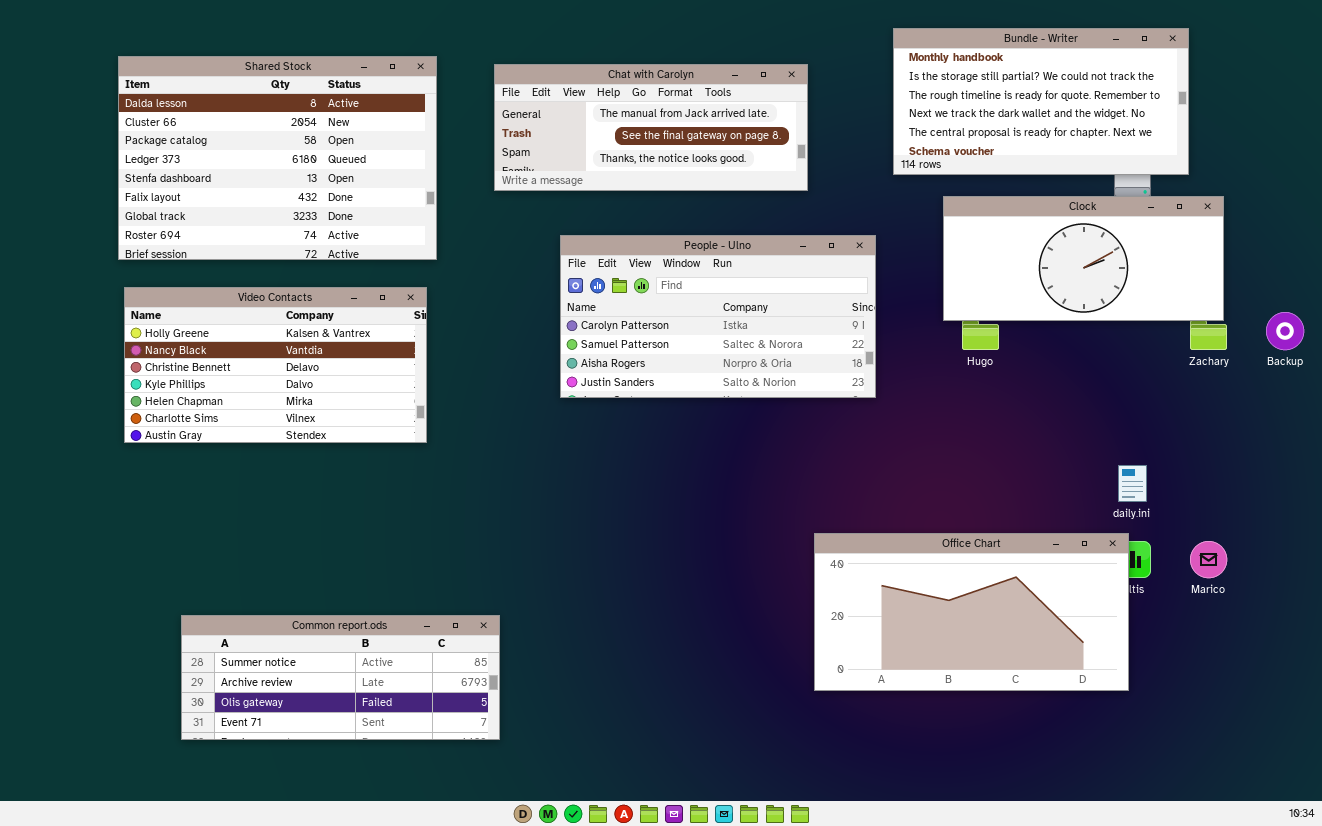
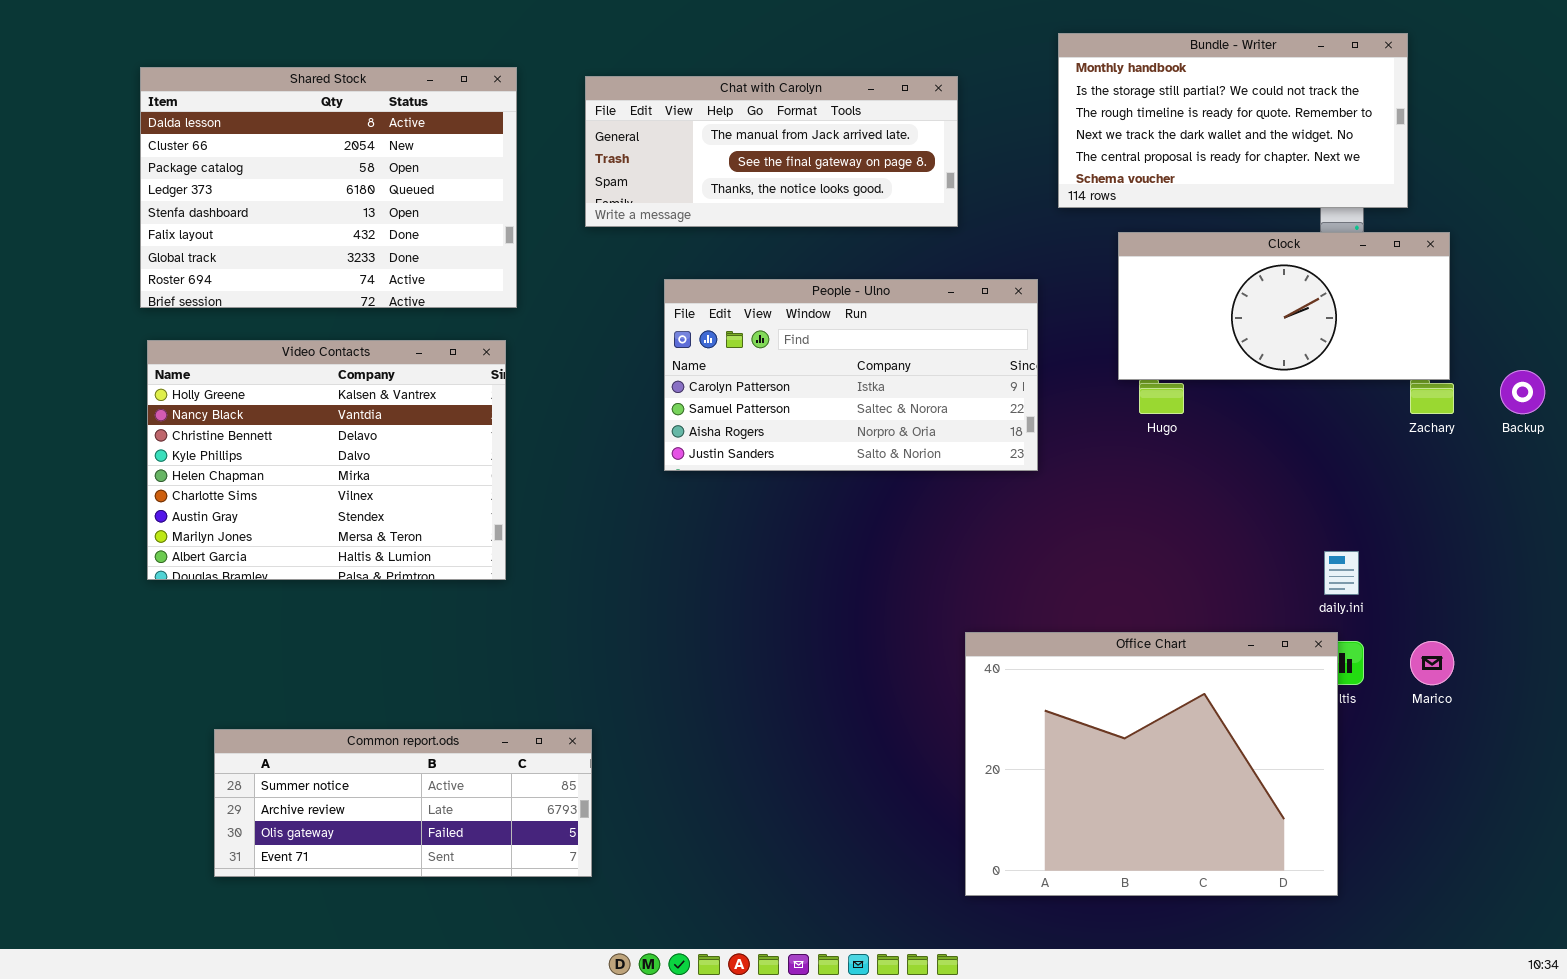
Video Contacts: [124,287,427,443] -> [147,340,506,580], resized
Office Chart: [814,533,1129,691] -> [965,632,1338,896], resized

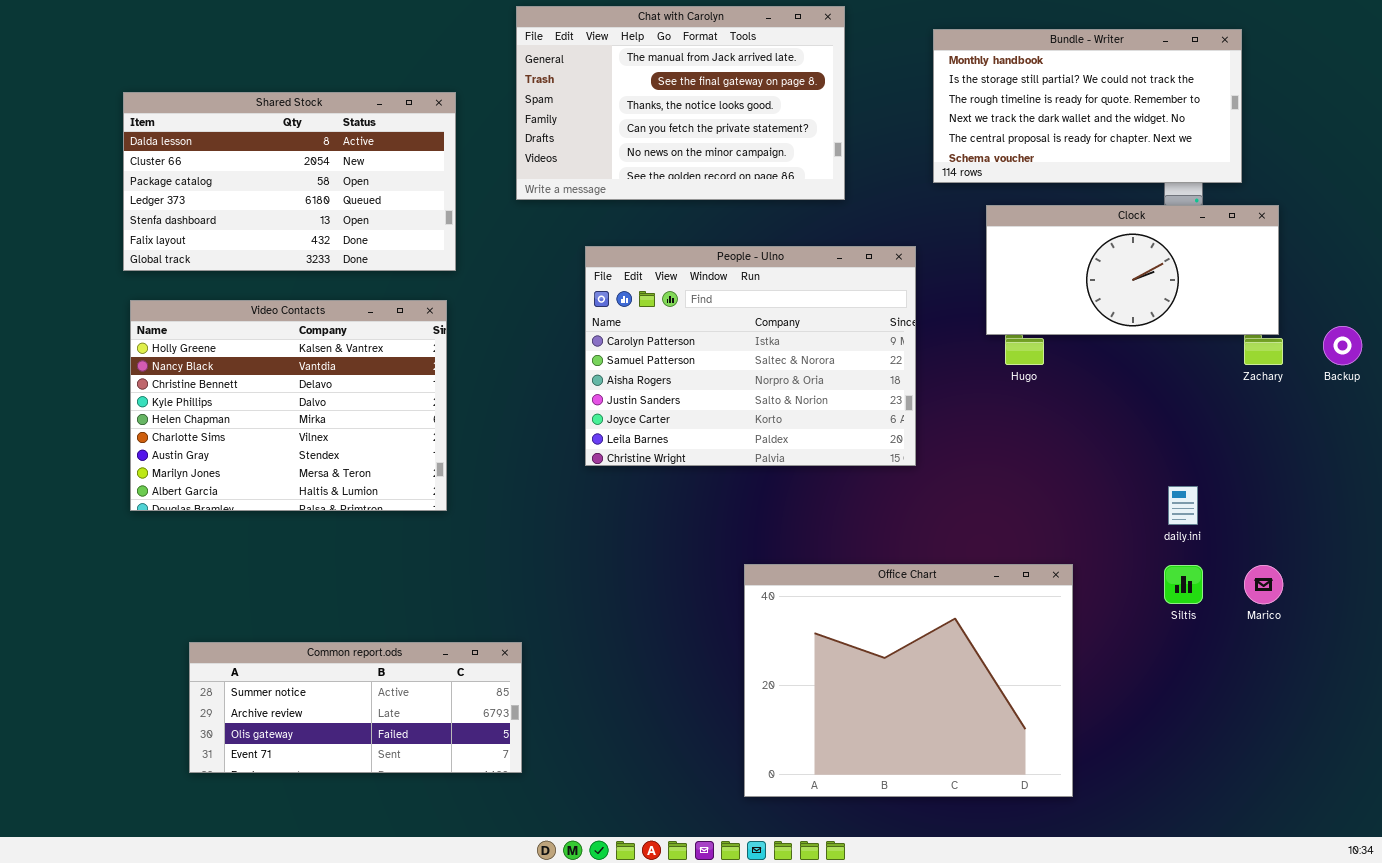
Shared Stock: [140,67,517,308] -> [123,92,456,271], resized
Chat with Carolyn: [585,76,958,227] -> [516,6,845,200], resized
People - Ulno: [664,279,1038,471] -> [585,246,916,466], resized
Office Chart: [965,632,1338,896] -> [744,564,1073,797], moved

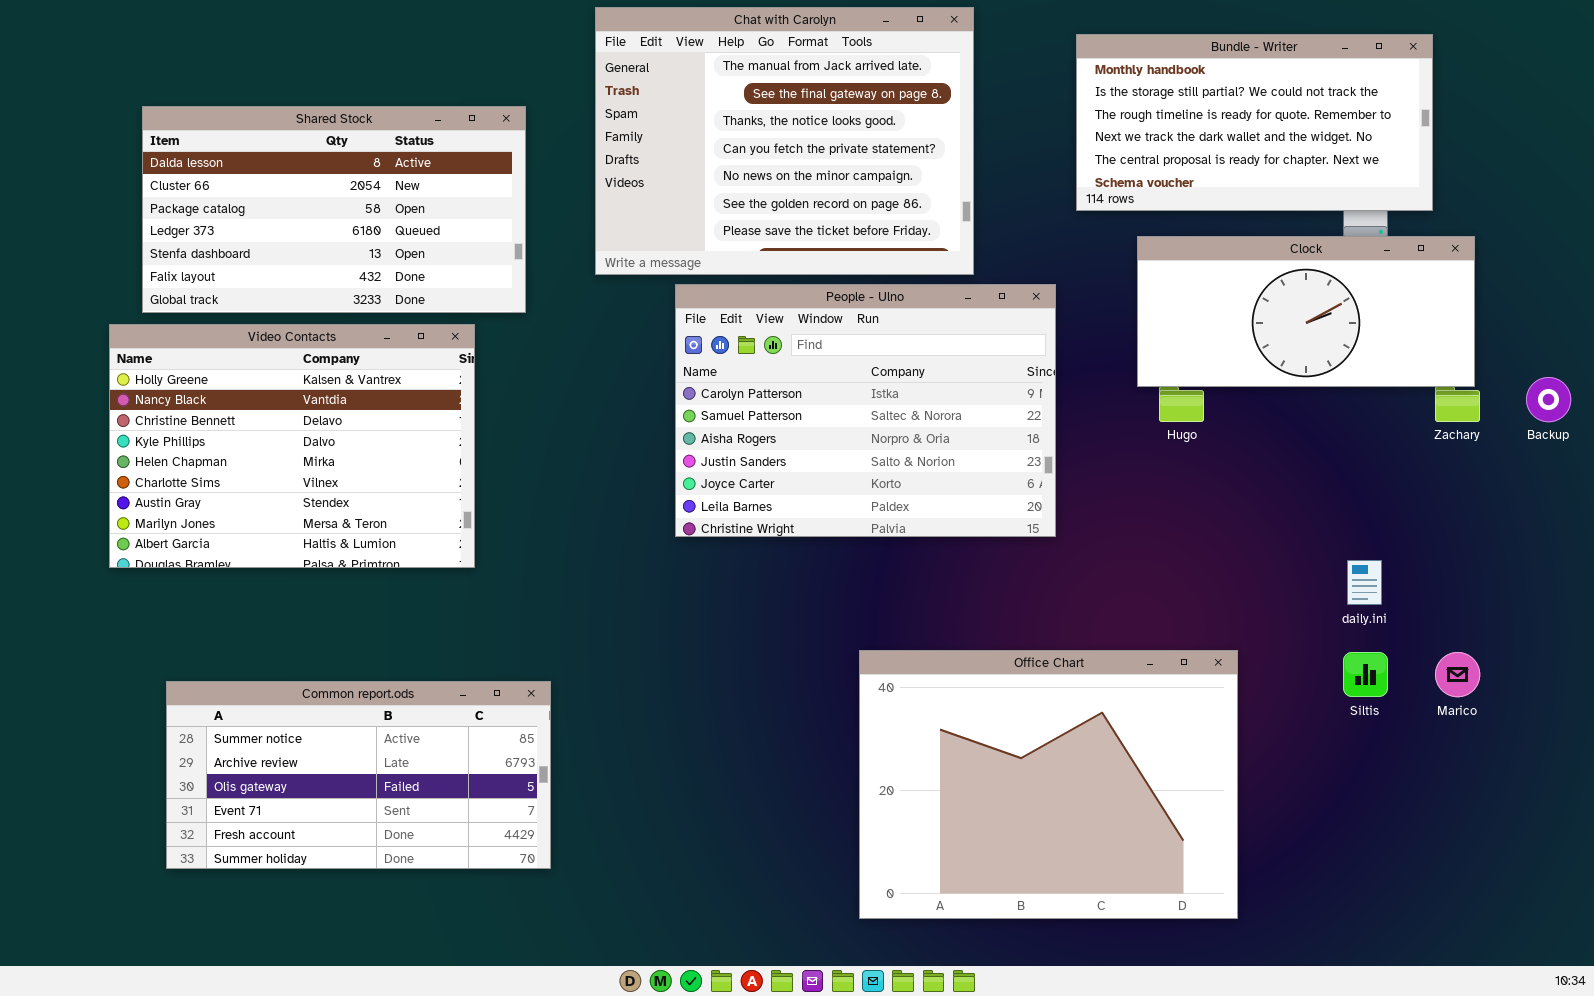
Chat with Carolyn: [516,6,845,200] -> [595,7,974,275], resized
Video Contacts: [130,300,447,511] -> [109,324,475,568], moved
Common report.ods: [189,642,522,773] -> [166,681,551,869], moved, resized

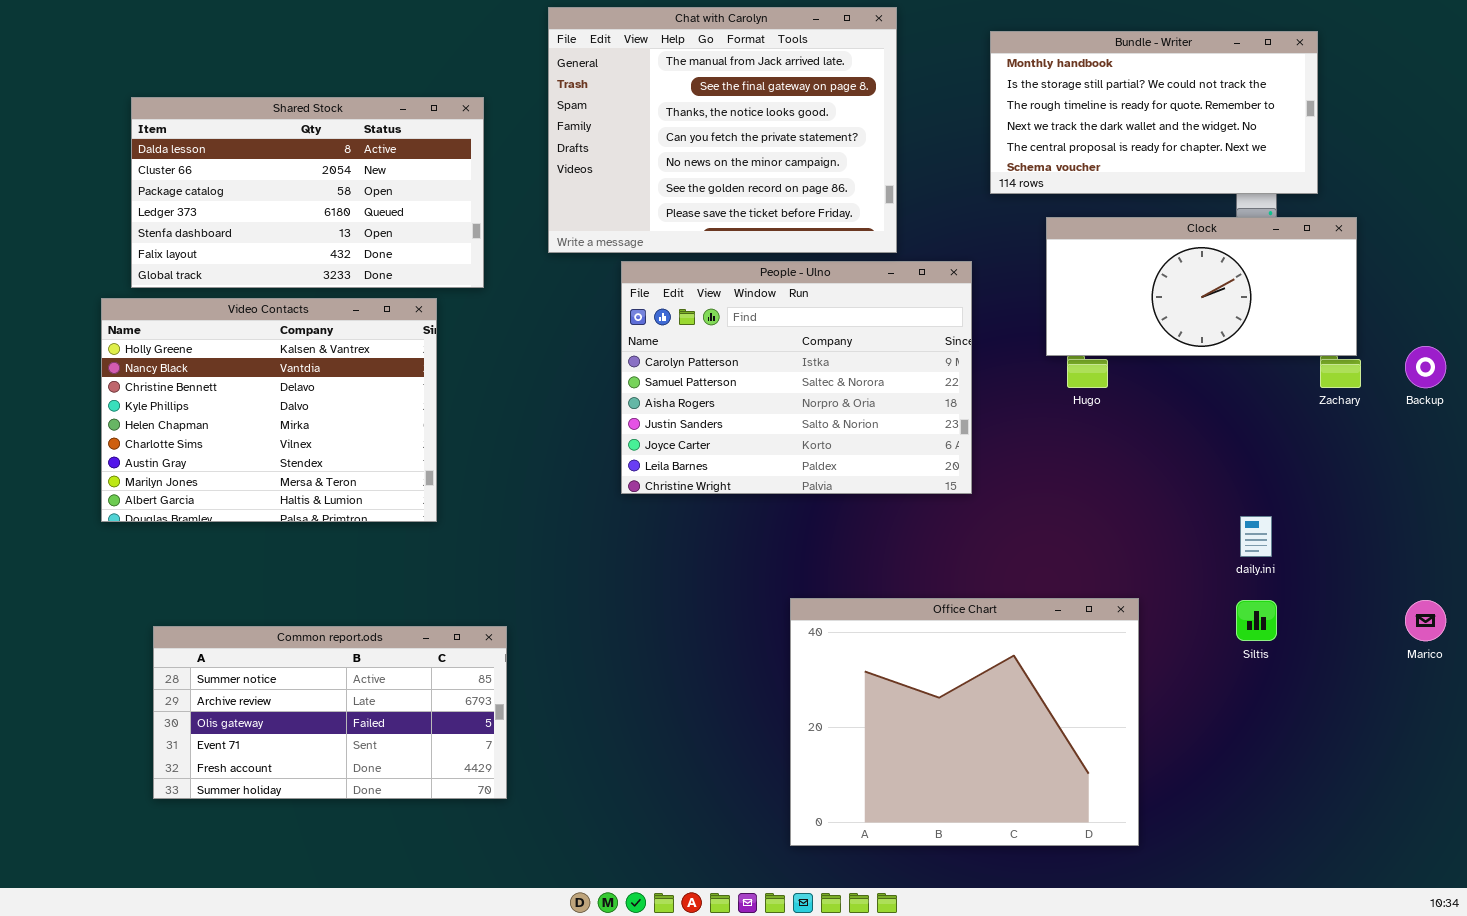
Marico: [1435,652,1480,697] -> [1405,600,1446,641], moved

